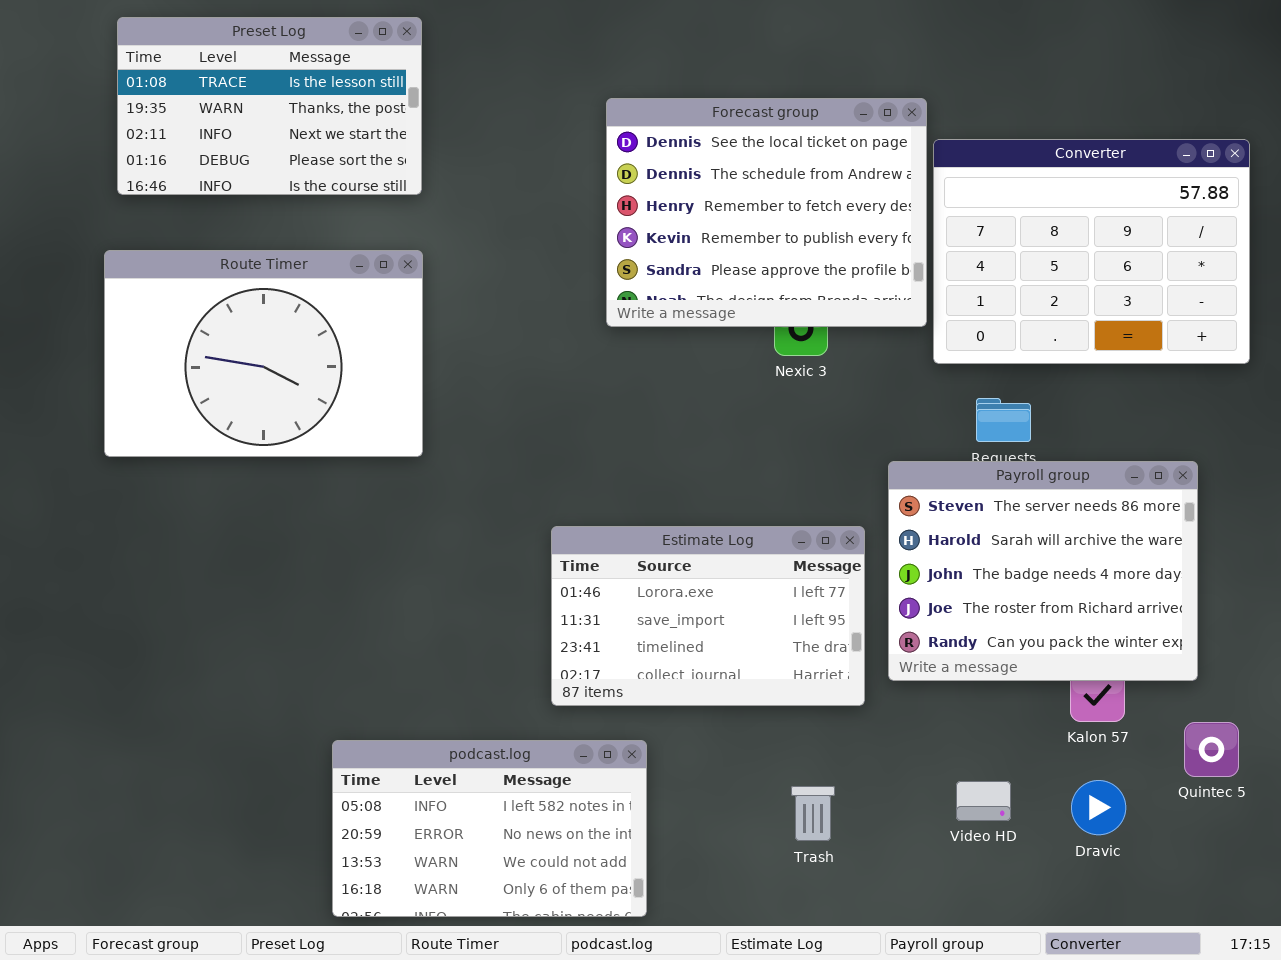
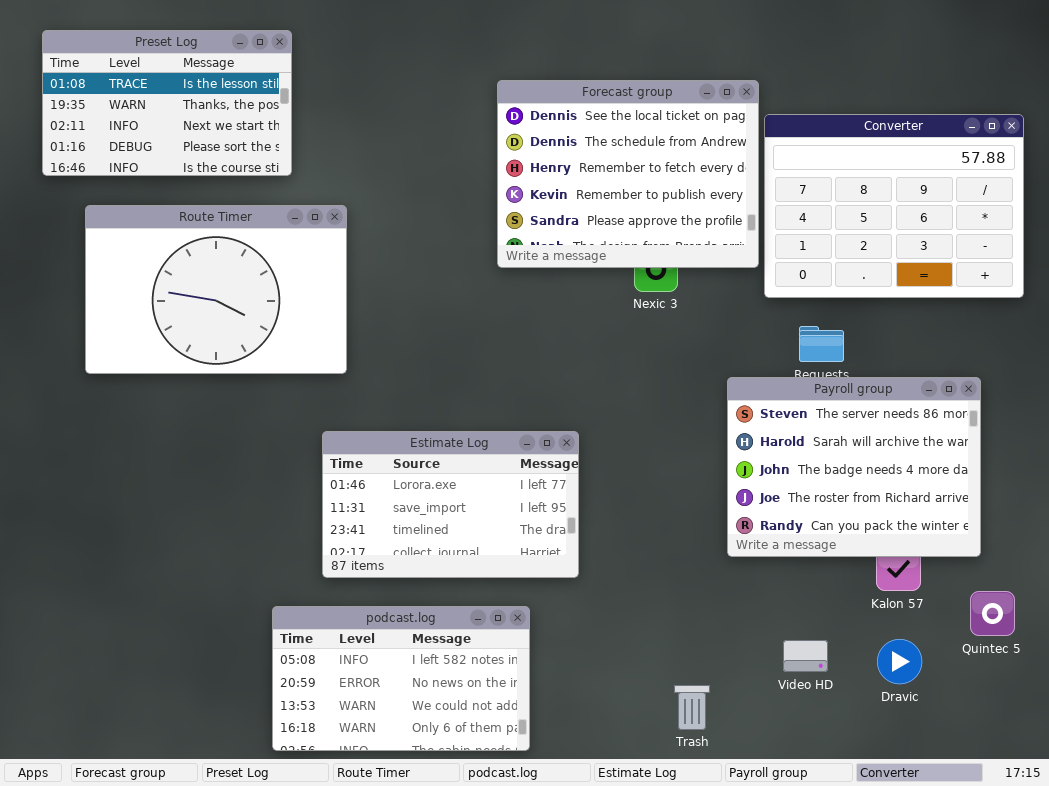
Preset Log: [117,17,422,195] -> [42,30,292,176], moved
Estimate Log: [551,526,865,706] -> [322,431,579,578], moved
Trash: [791,786,835,841] -> [674,685,710,730], moved

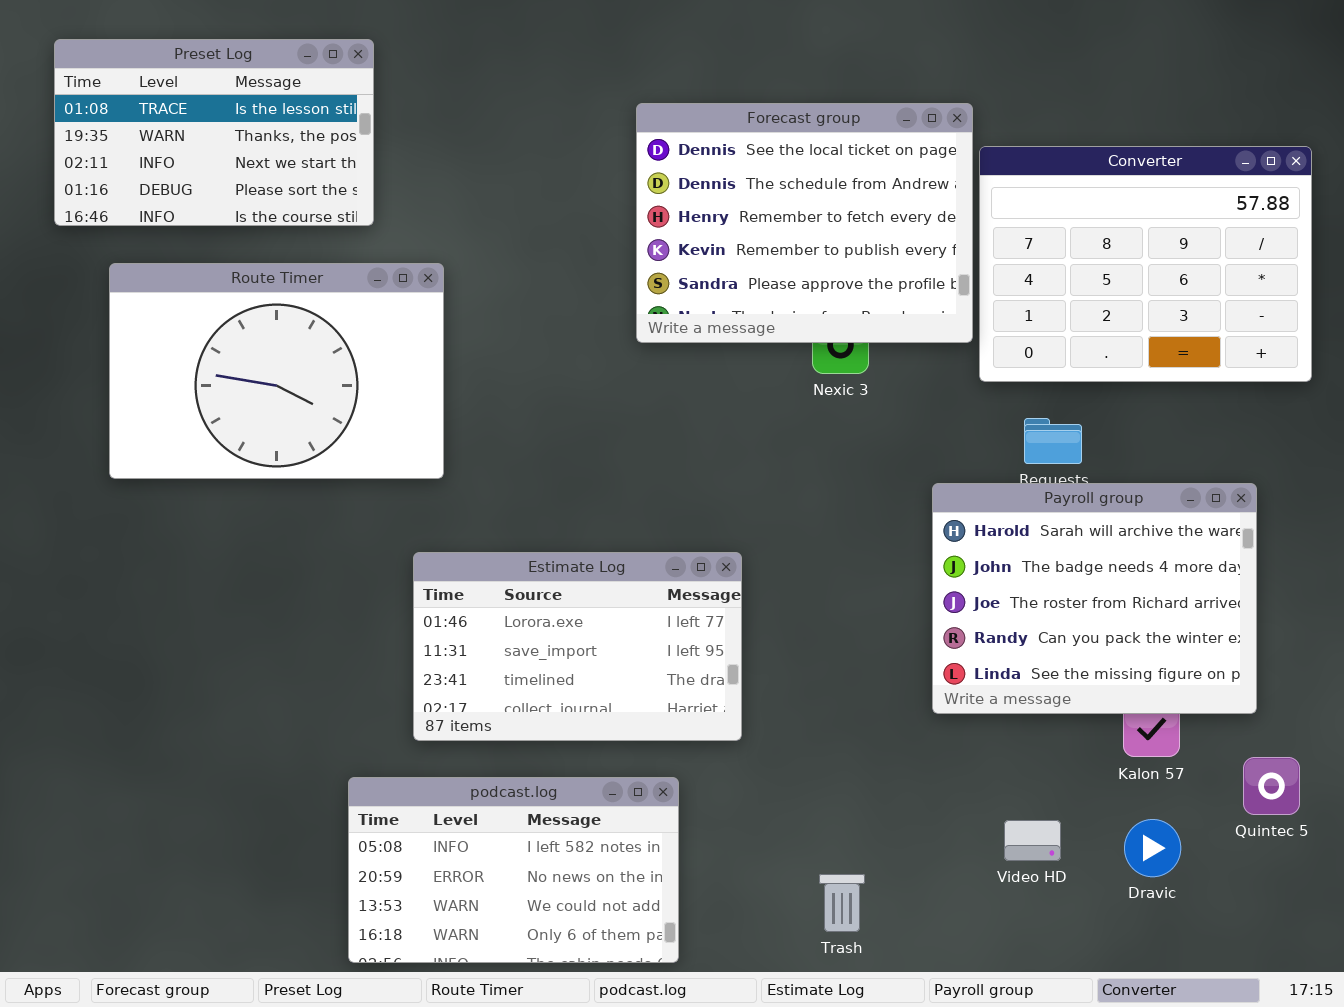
Payroll group: [727,377,981,557] -> [932,483,1257,714], scrolled down 1 row
Trash: [674,685,710,730] -> [819,874,865,932], moved

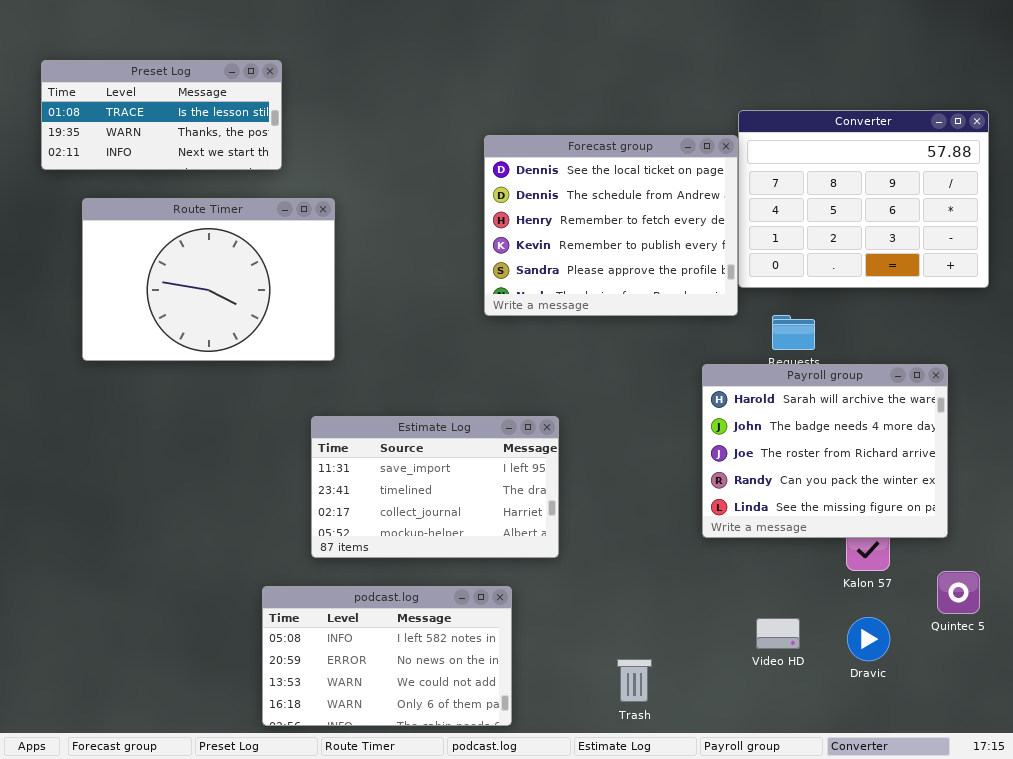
Preset Log: [54,39,374,226] -> [41,60,282,170], resized
Forecast group: [636,103,973,343] -> [484,135,738,316], moved
Estimate Log: [413,552,742,741] -> [311,416,559,558], scrolled down 1 row

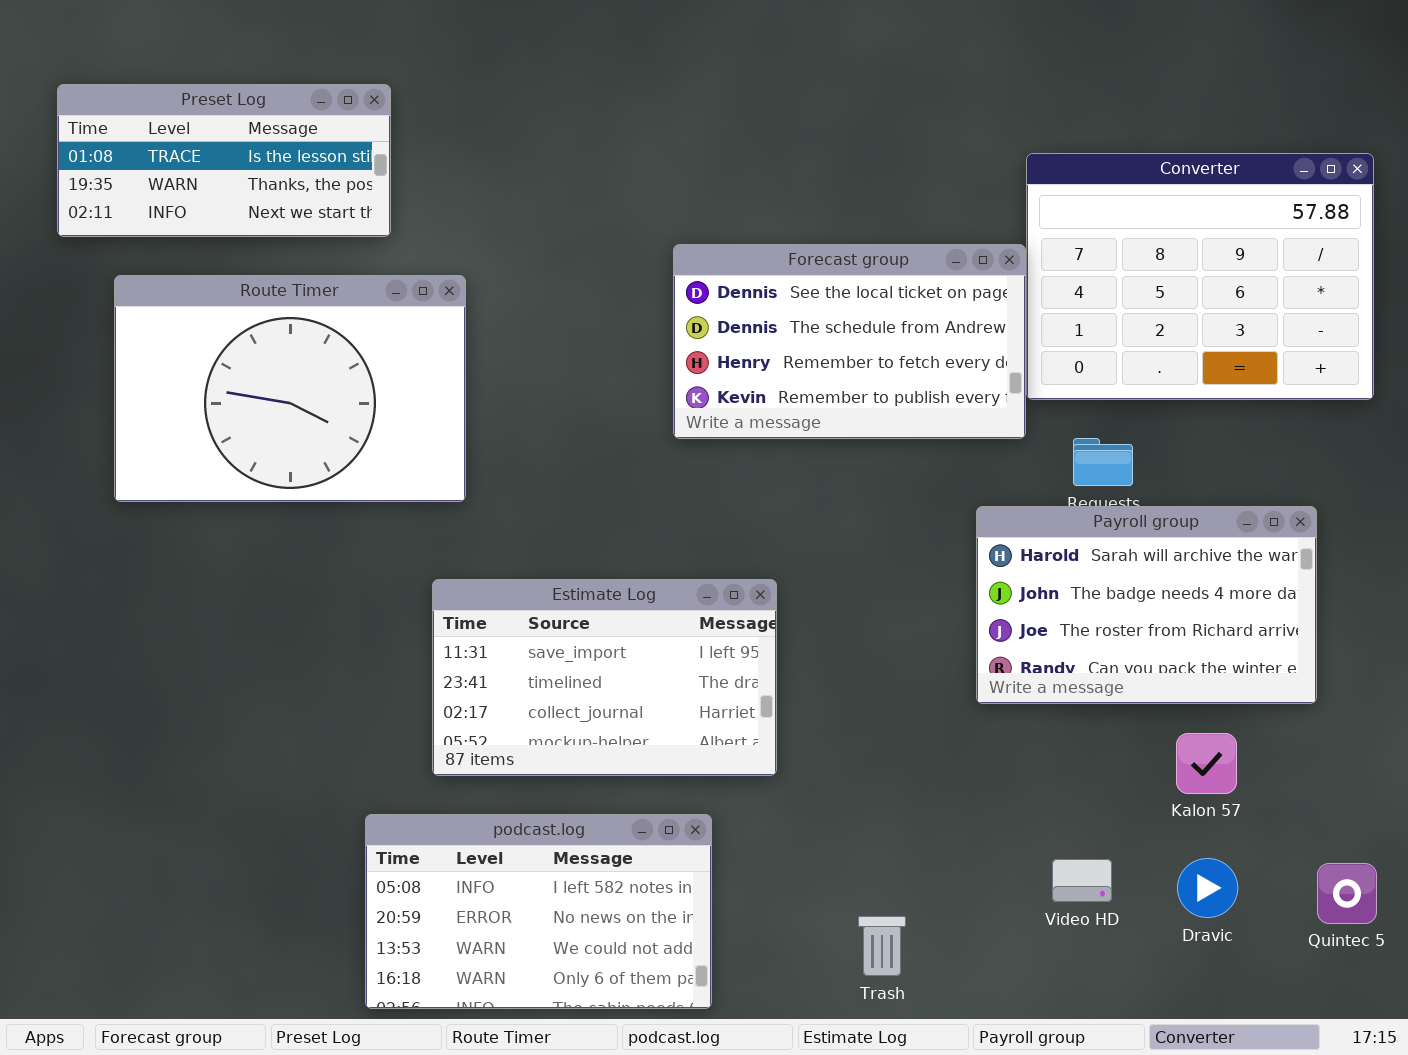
Forecast group: [484,135,738,316] -> [673,244,1026,439], resized
Payroll group: [702,364,948,538] -> [976,506,1317,704], resized
Quintec 5: [937,571,980,614] -> [1317,863,1377,924], moved

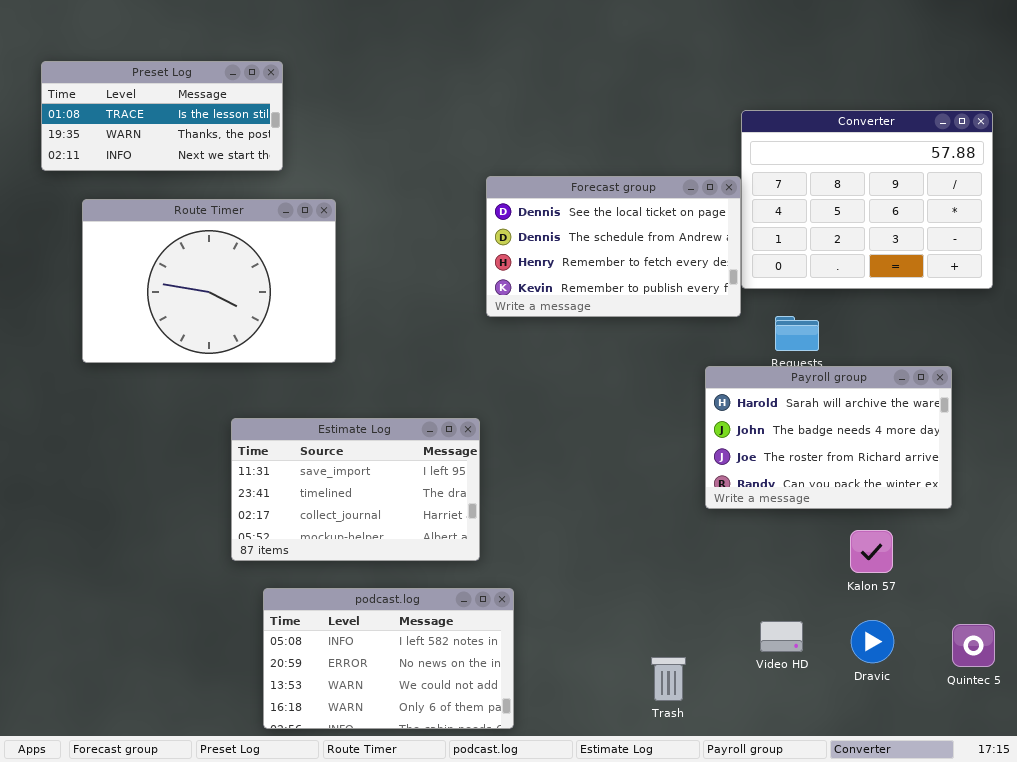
Estimate Log: [432,579,777,776] -> [231,418,480,561], moved
Trash: [858,916,906,976] -> [651,657,686,701], moved

